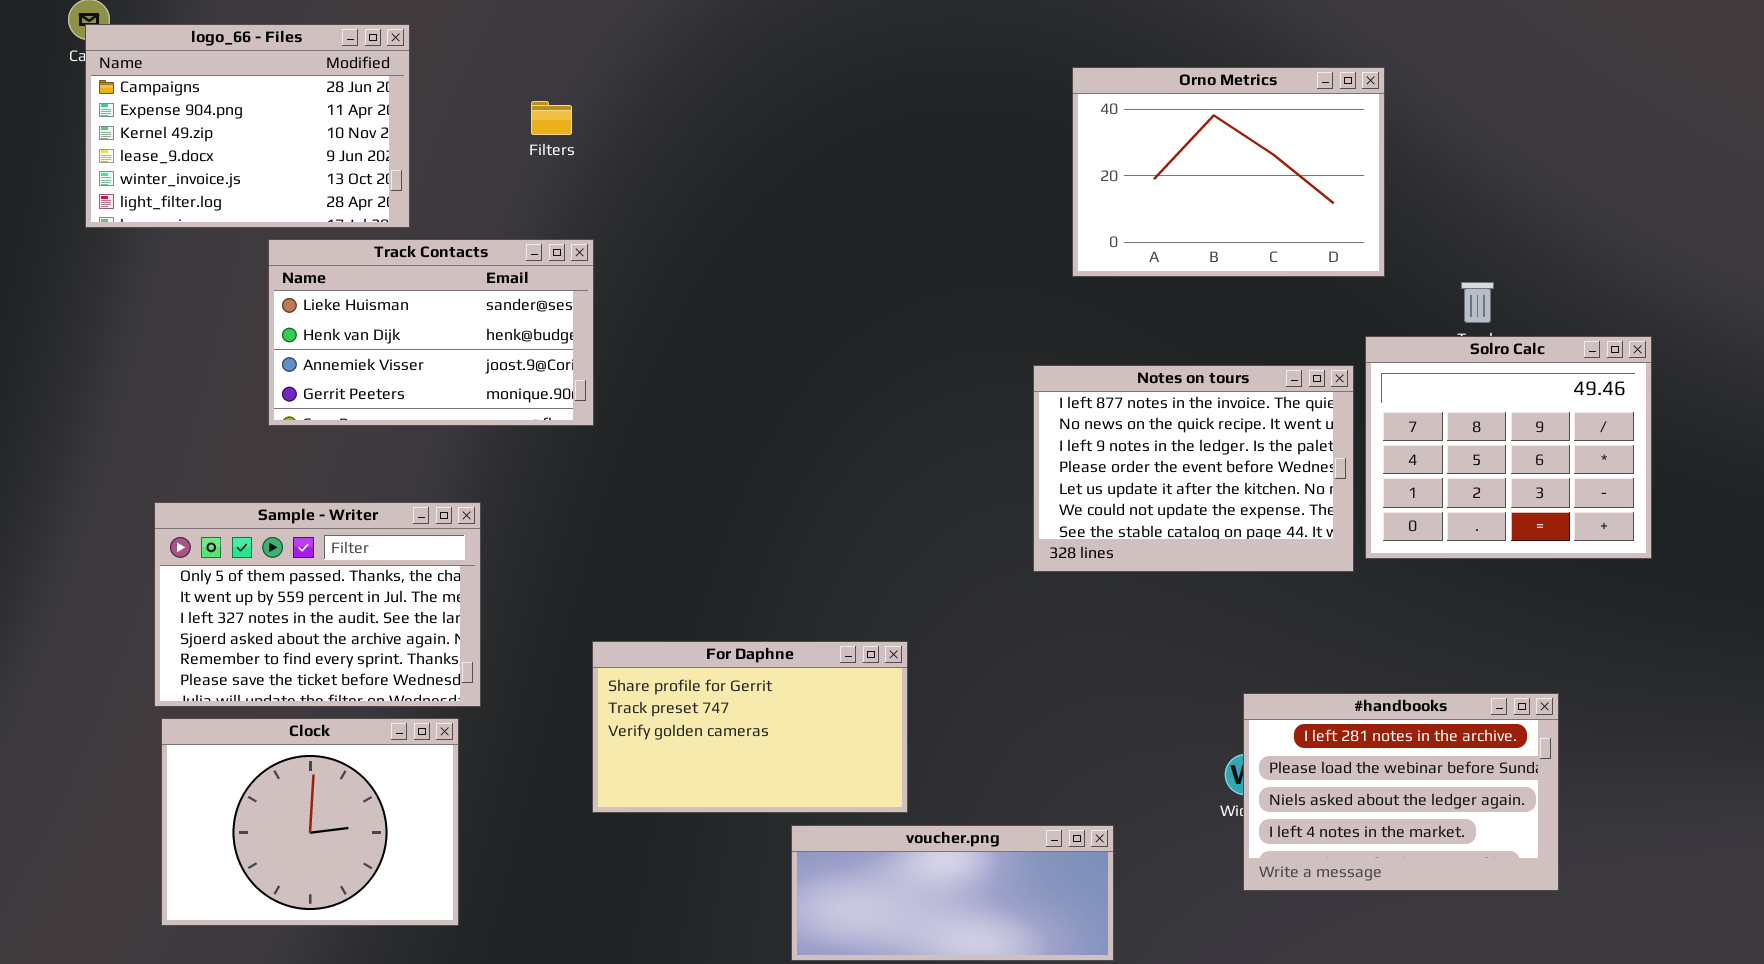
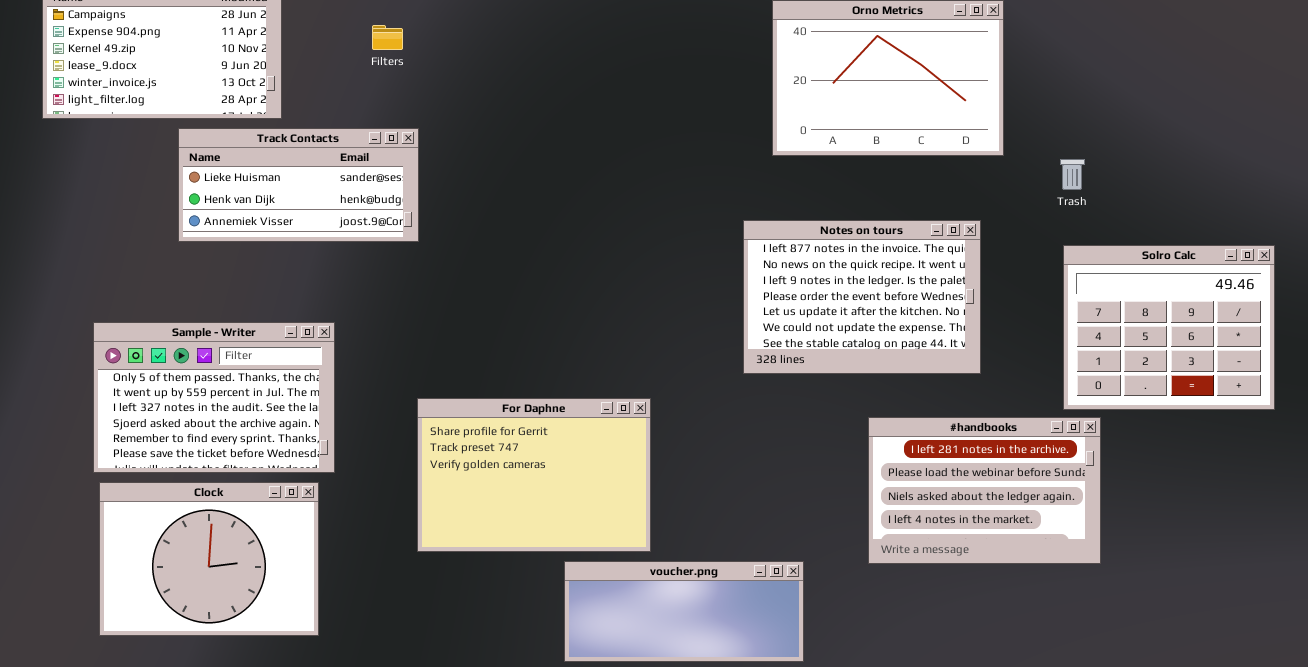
Track Contacts: [268,239,594,426] -> [178,128,419,242], resized
Solro Calc: [1365,336,1652,559] -> [1063,245,1275,410], moved
For Daphne: [592,641,908,813] -> [417,398,651,552], resized
#handbooks: [1243,693,1559,891] -> [868,417,1101,564], moved

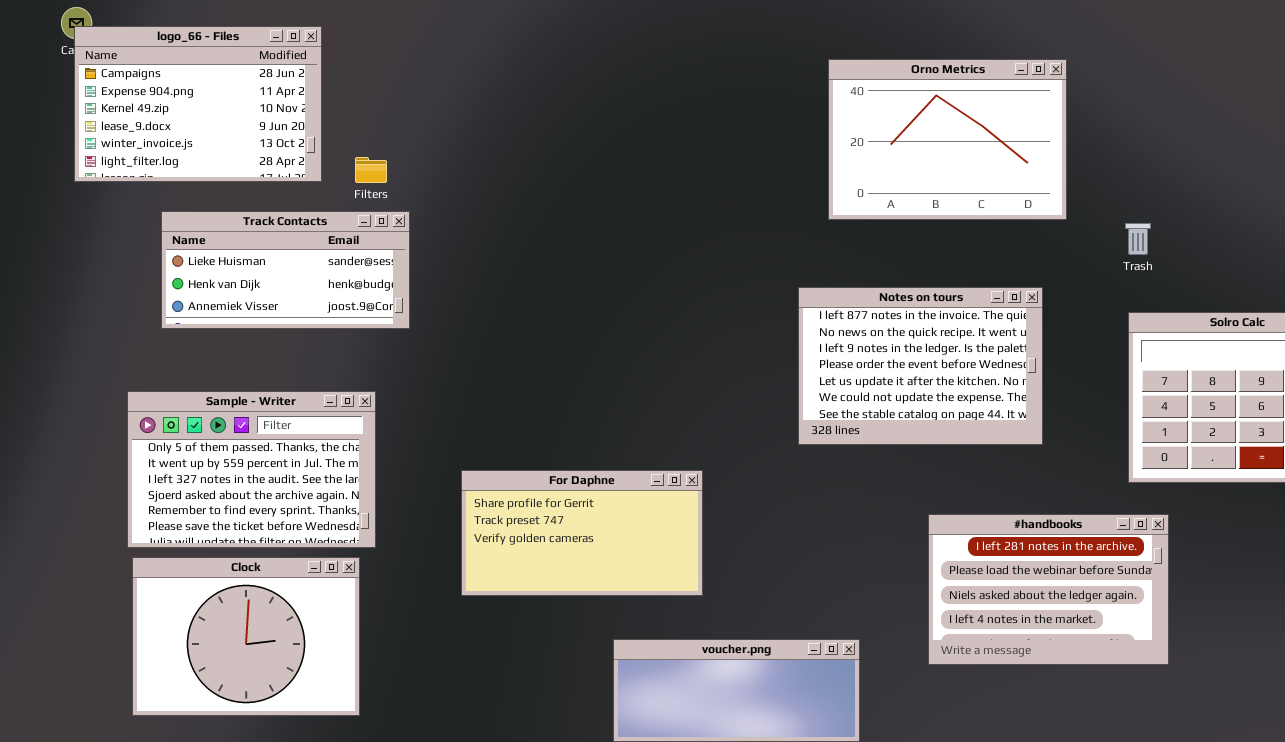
Filters: [372,25,403,50] -> [355,157,387,183], moved
Track Contacts: [178,128,419,242] -> [161,211,410,329], moved
For Daphne: [417,398,651,552] -> [461,470,703,596], resized
#handbooks: [868,417,1101,564] -> [928,514,1169,665], moved

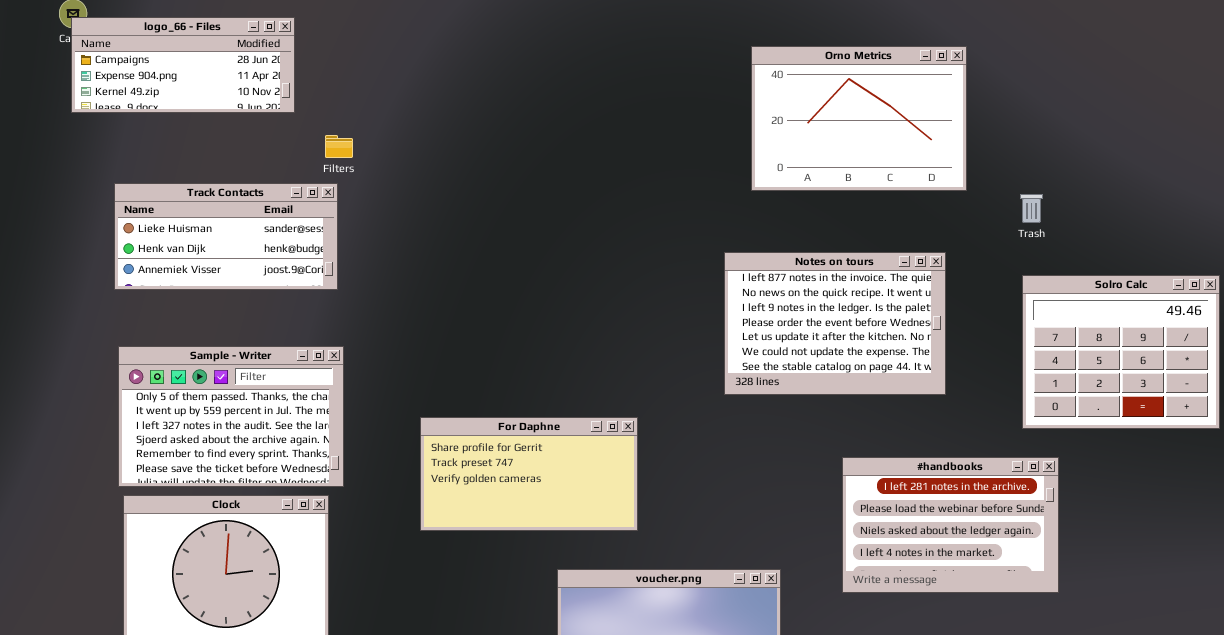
logo_66 - Files: [74,26,322,182] -> [71,17,295,113], resized
Track Contacts: [161,211,410,329] -> [114,183,338,290], moved

